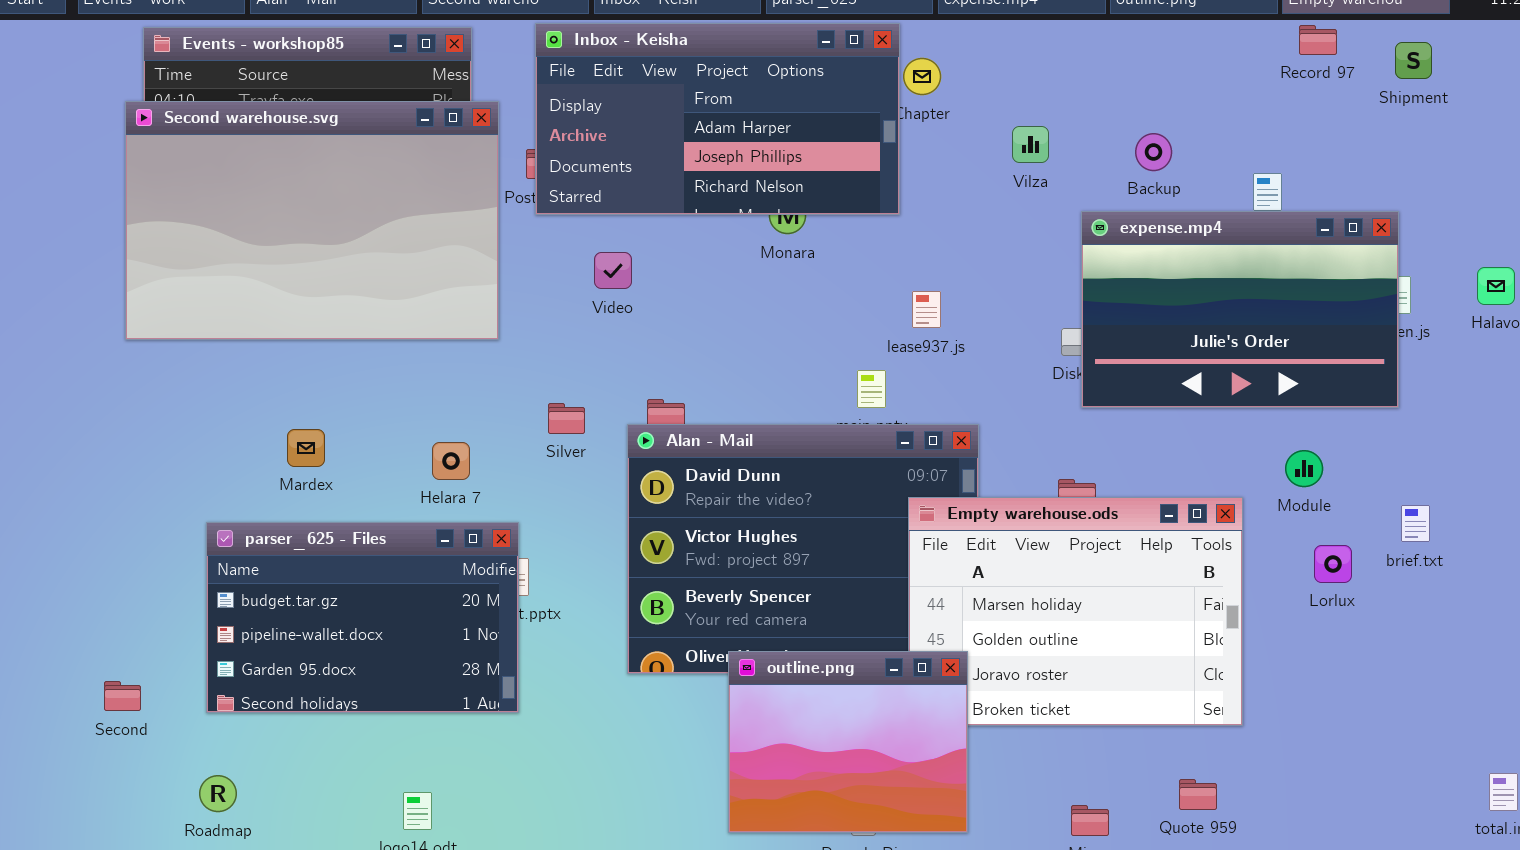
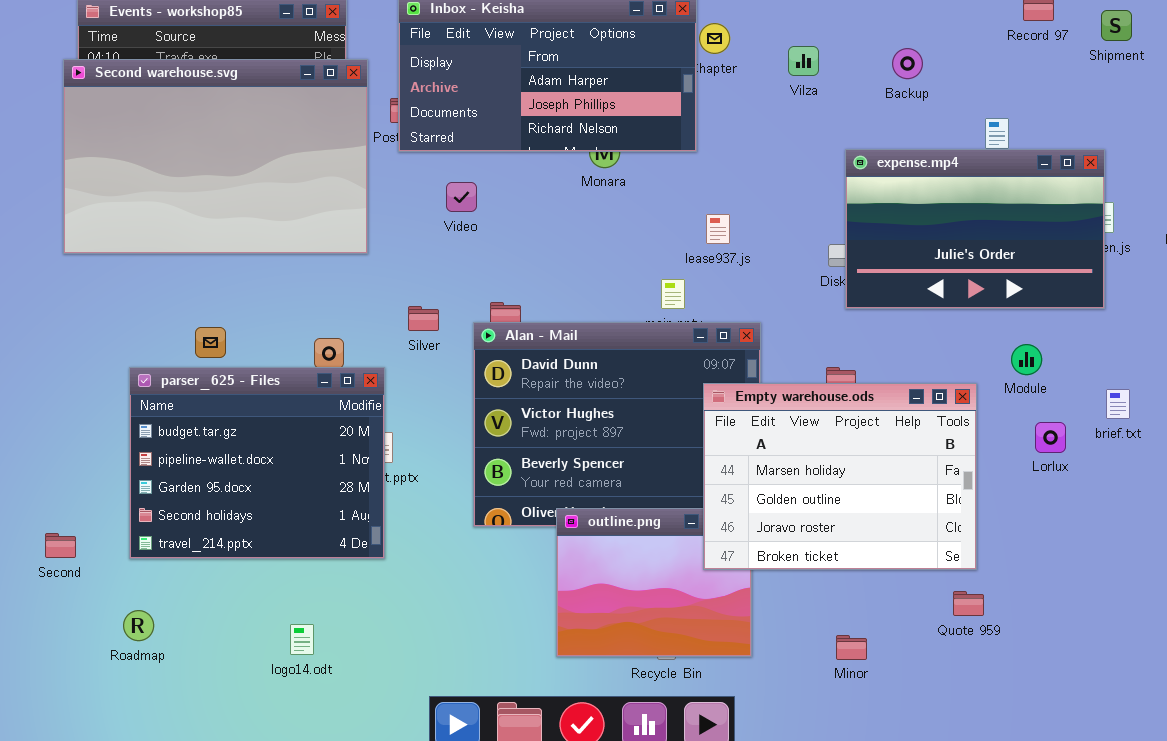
Vilza: [1012,126,1049,163] -> [788,46,819,76], moved
Backup: [1135,133,1172,171] -> [892,48,923,79], moved
Empty warehouse.ods: [908,497,1243,726] -> [703,383,977,570], raised
parser_625 - Files: [206,522,519,713] -> [129,367,385,559], resized
Quote 959: [1179,779,1217,810] -> [953,591,984,616], moved

